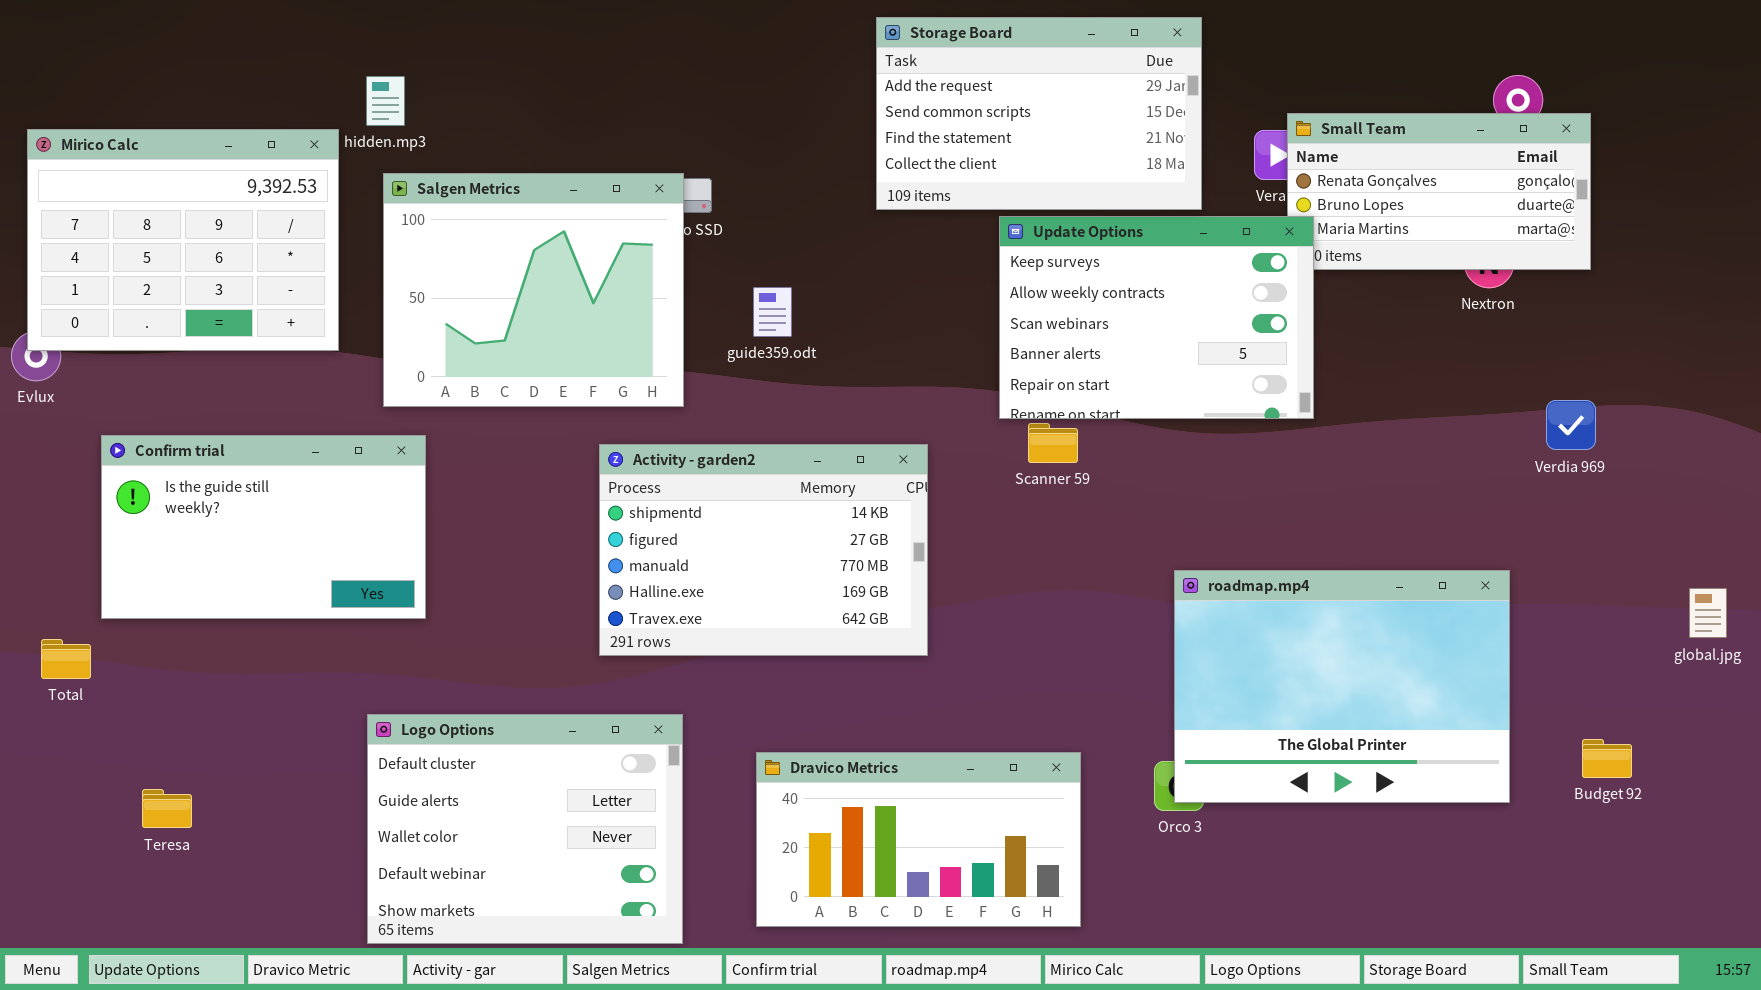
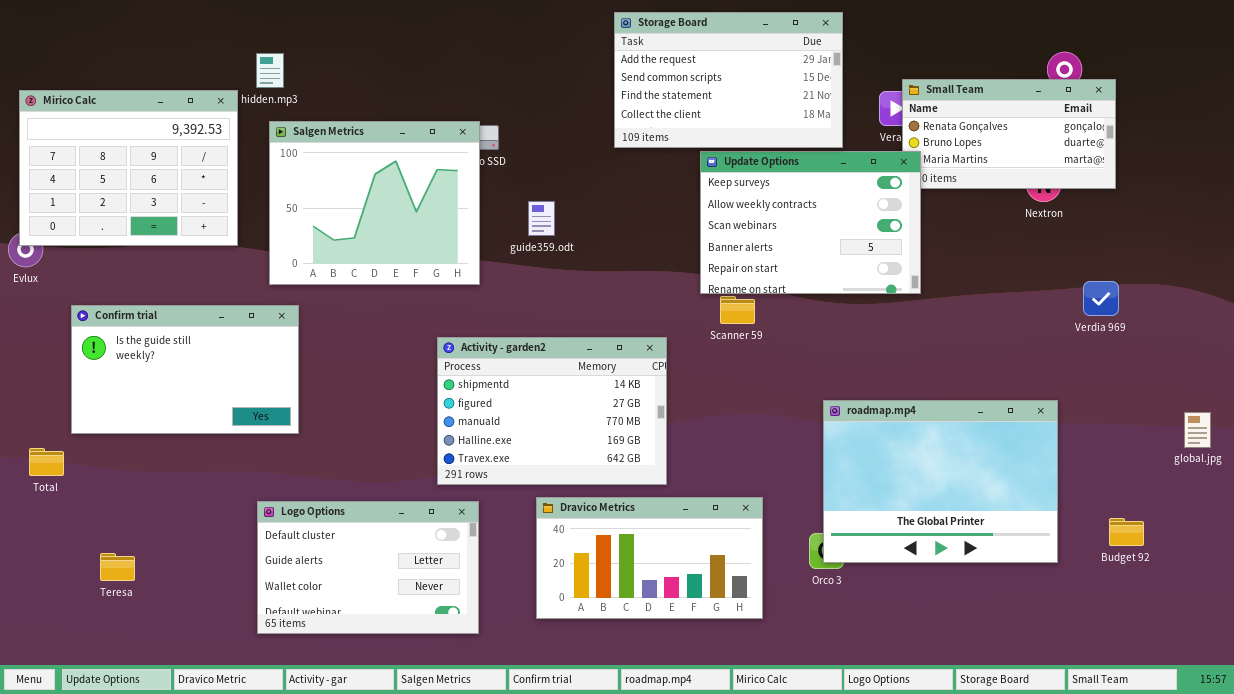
Activity - garden2: [599,444,928,656] -> [437,337,667,485], moved
Logo Options: [367,714,683,944] -> [257,501,479,634], resized
Dravico Metrics: [756,752,1081,927] -> [536,497,763,619], moved

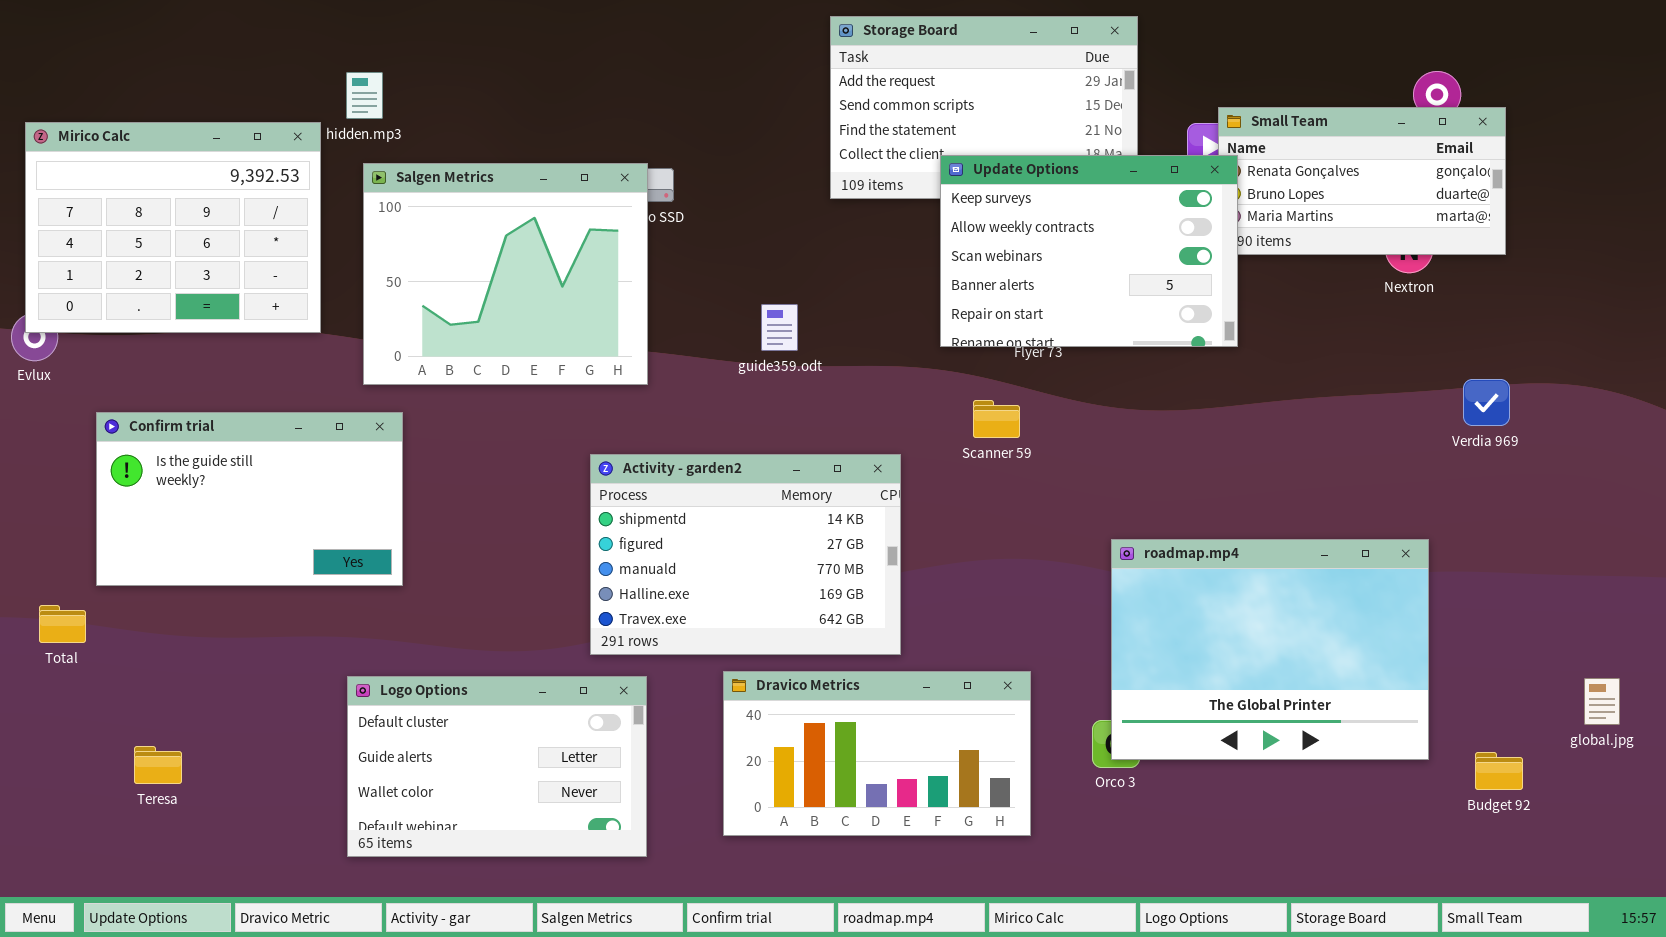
Update Options: [700,151,921,294] -> [940,155,1238,347], moved
guide359.odt: [528,201,555,236] -> [761,304,798,351], moved
global.jpg: [1184,412,1211,448] -> [1584,678,1620,725], moved
Budget 92: [1109,518,1144,546] -> [1475,752,1523,790], moved

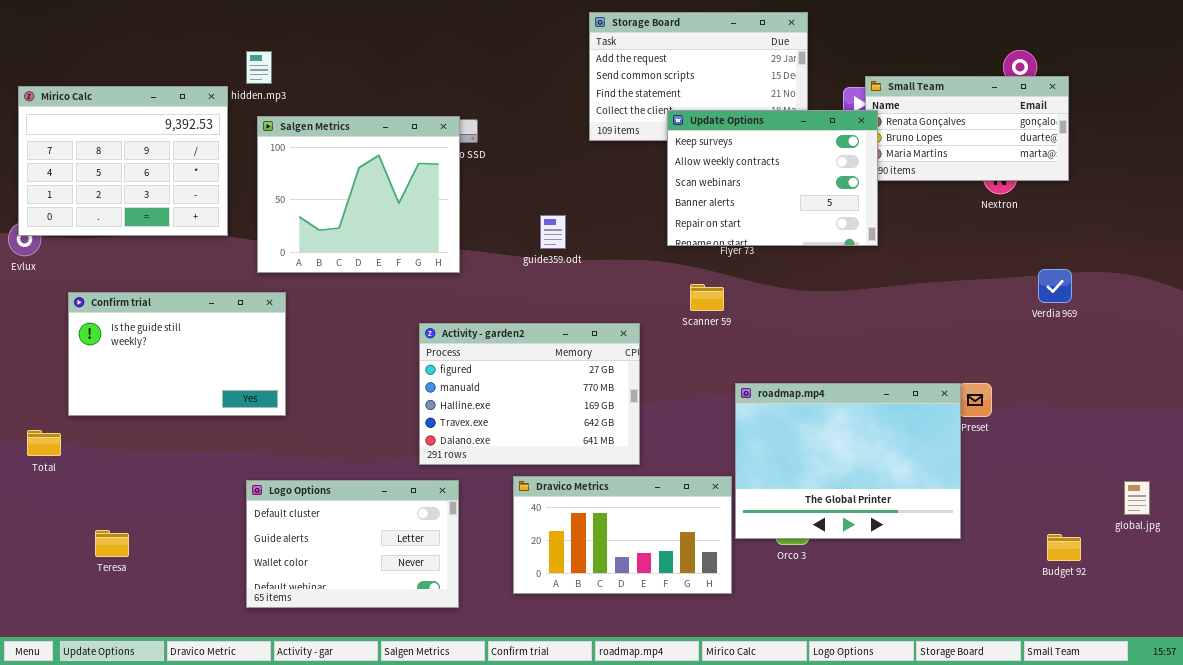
Activity - garden2: [590,454,901,655] -> [419,323,640,465], scrolled down 1 row
roadmap.mp4: [1111,539,1429,760] -> [735,383,961,539], moved

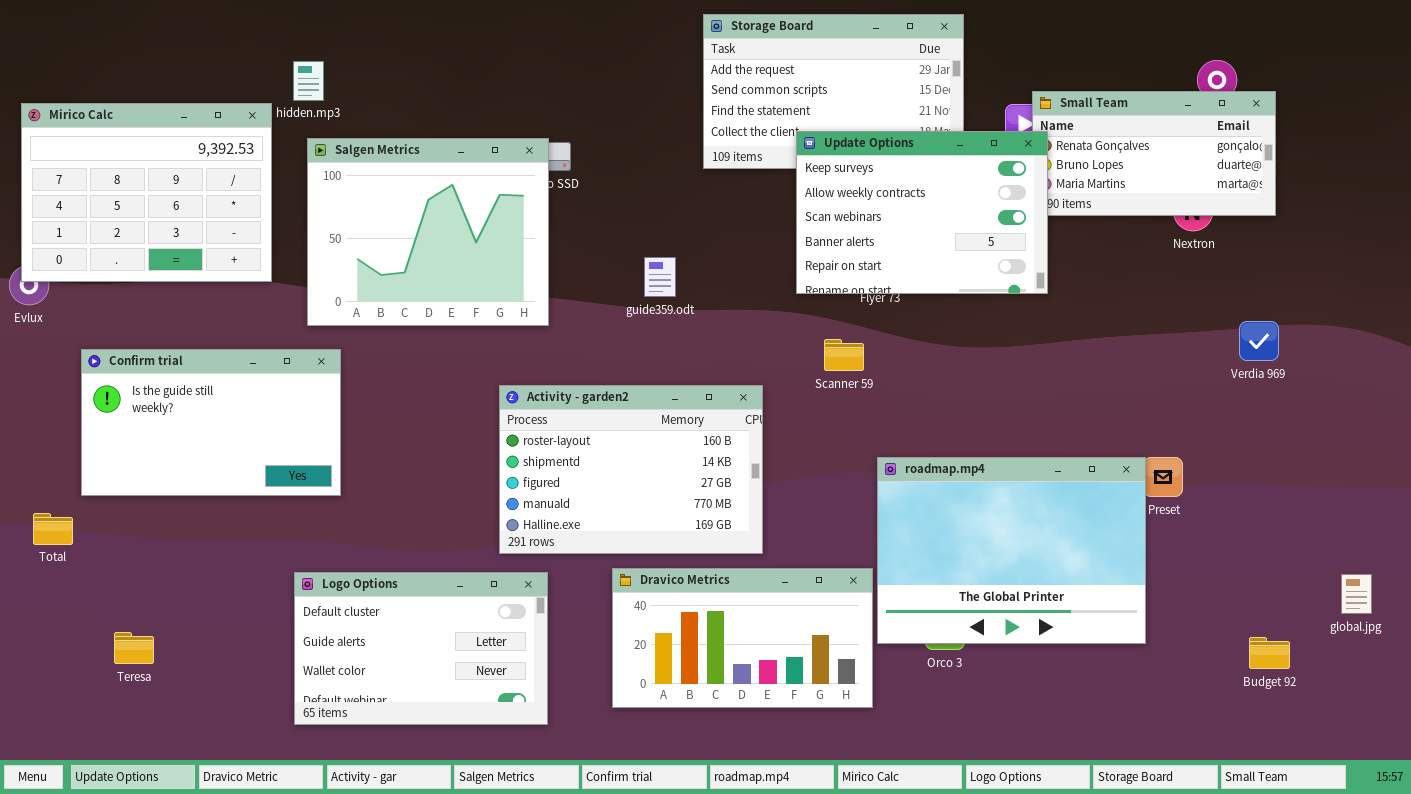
Activity - garden2: [419,323,640,465] -> [499,385,763,554], scrolled up 2 rows

